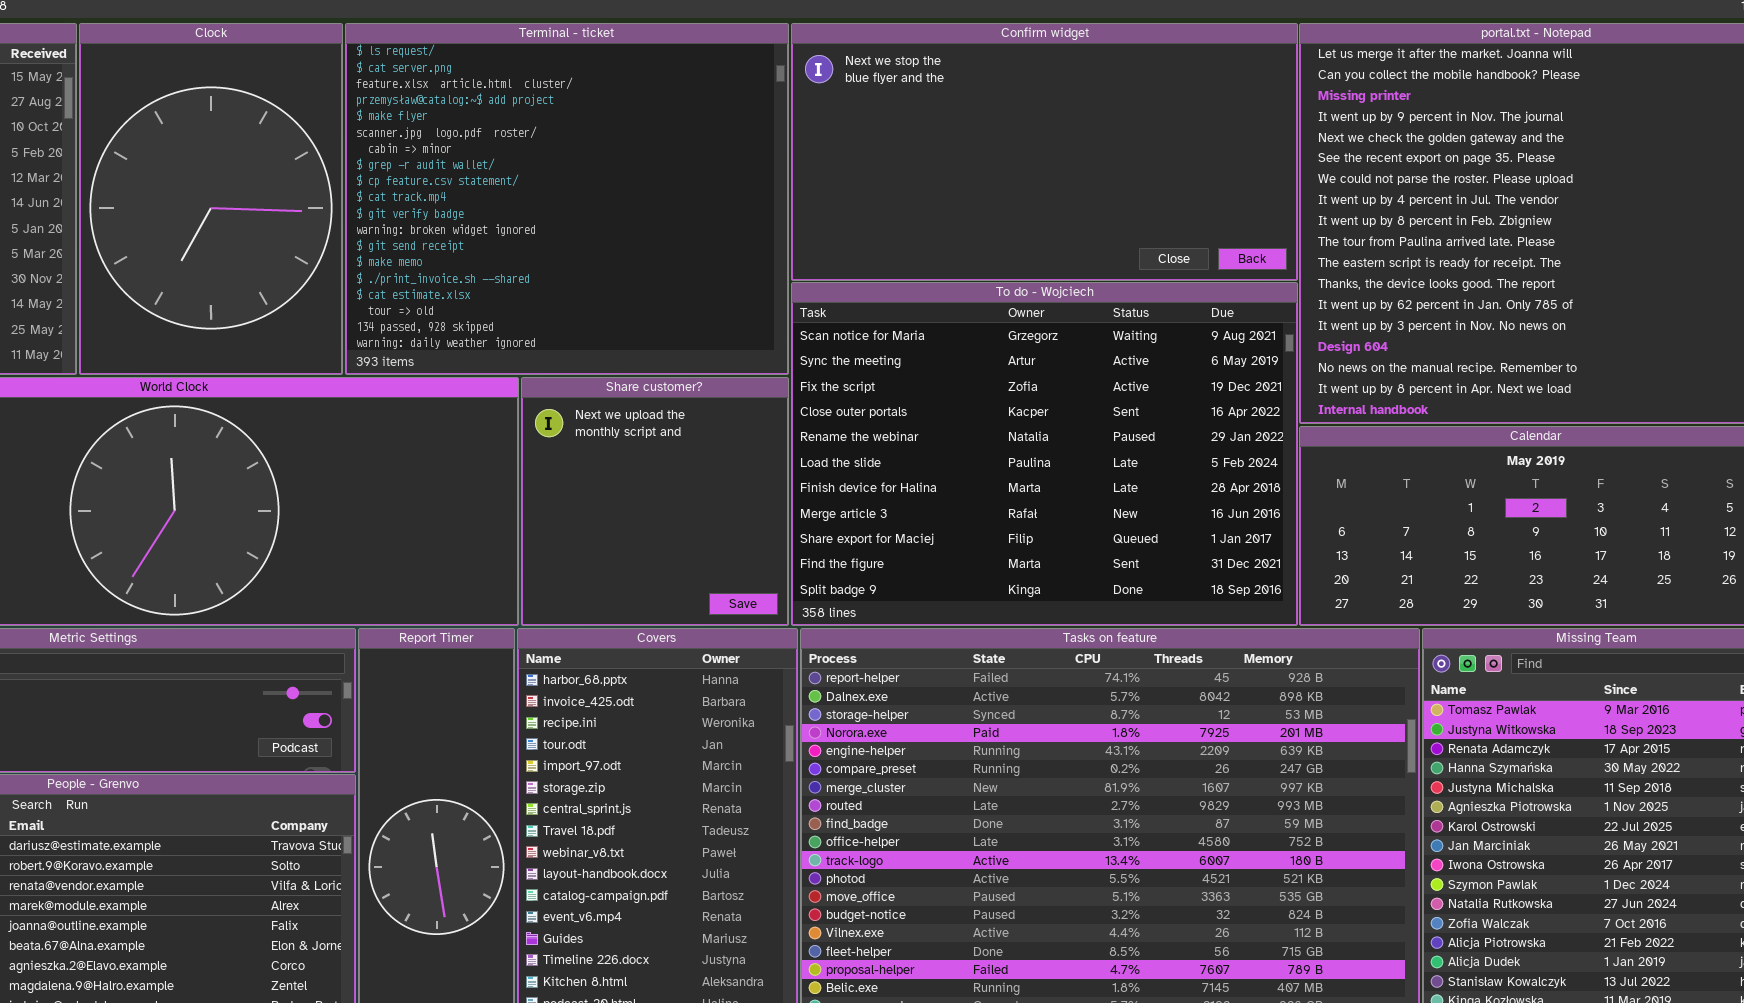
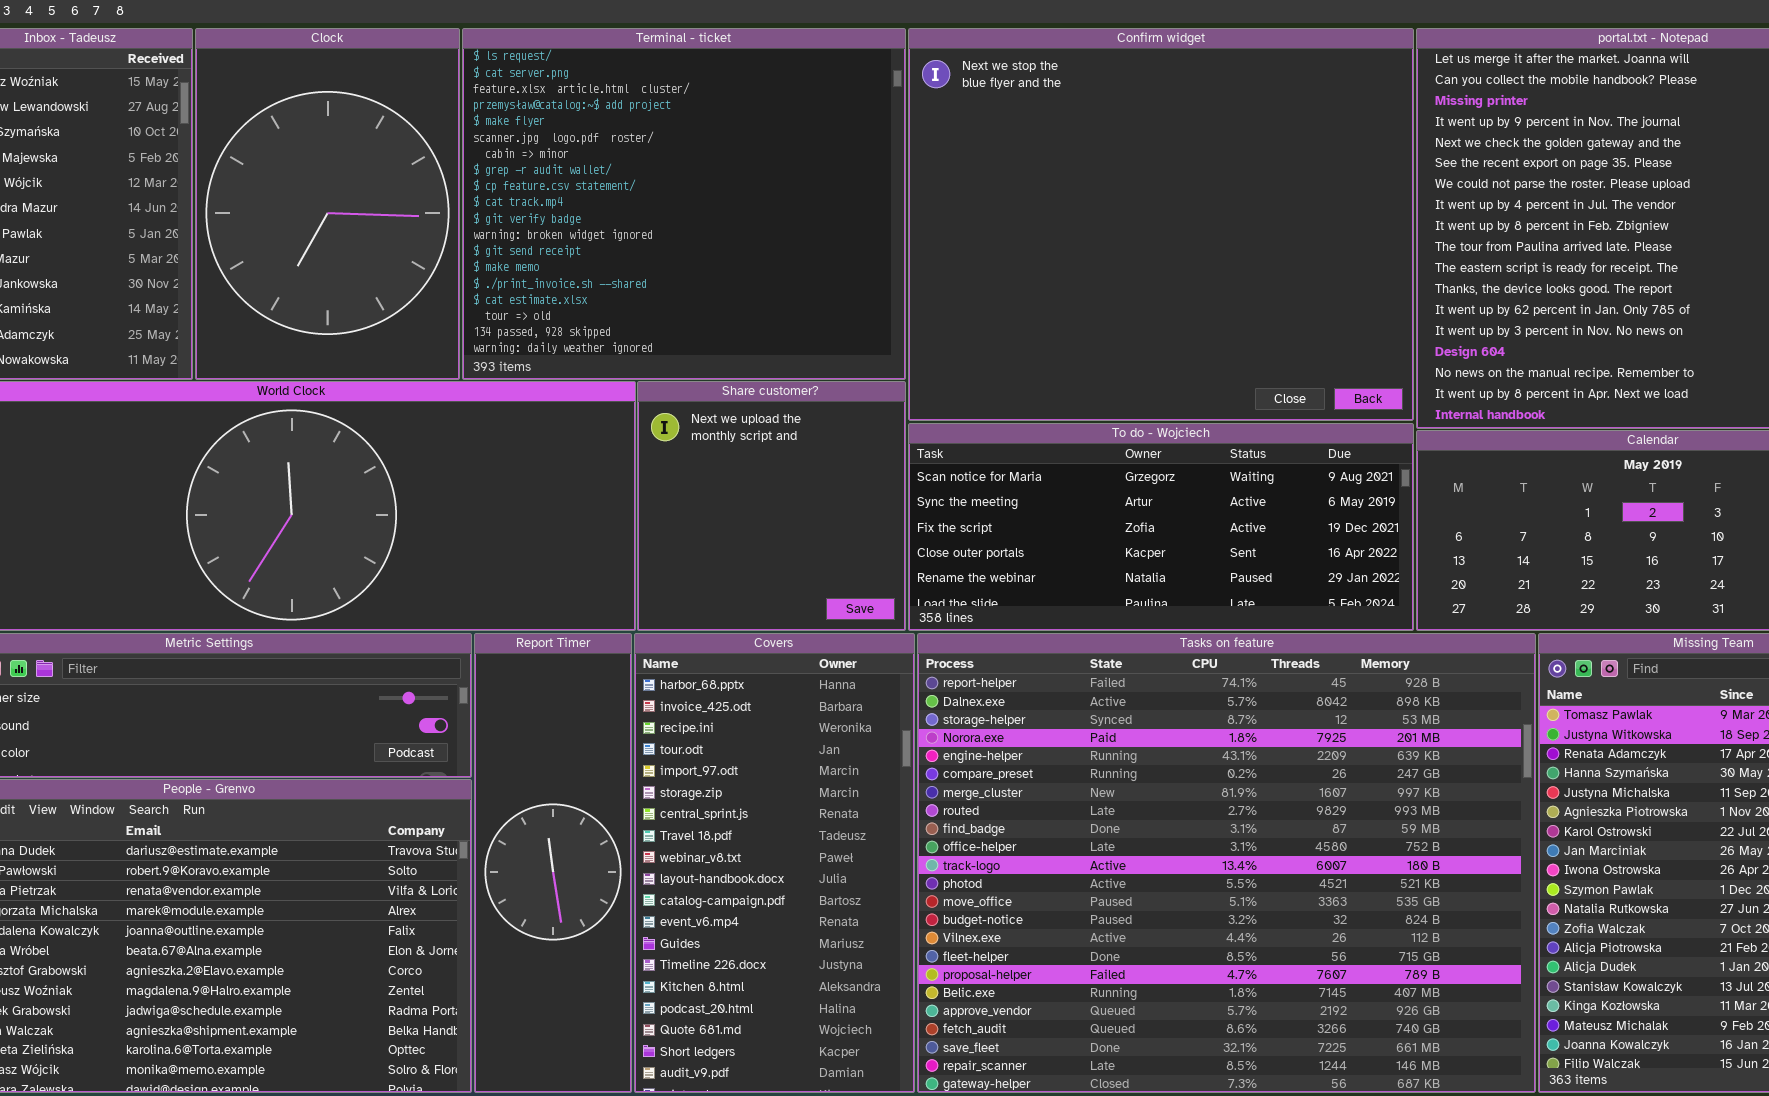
Confirm widget: [791,23,1298,281] -> [908,28,1414,421], resized
To do - Wojciech: [791,282,1298,626] -> [908,423,1414,631], resized

